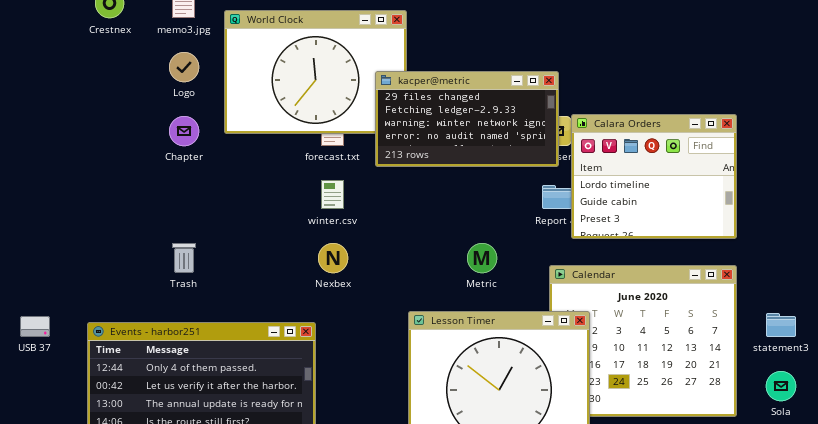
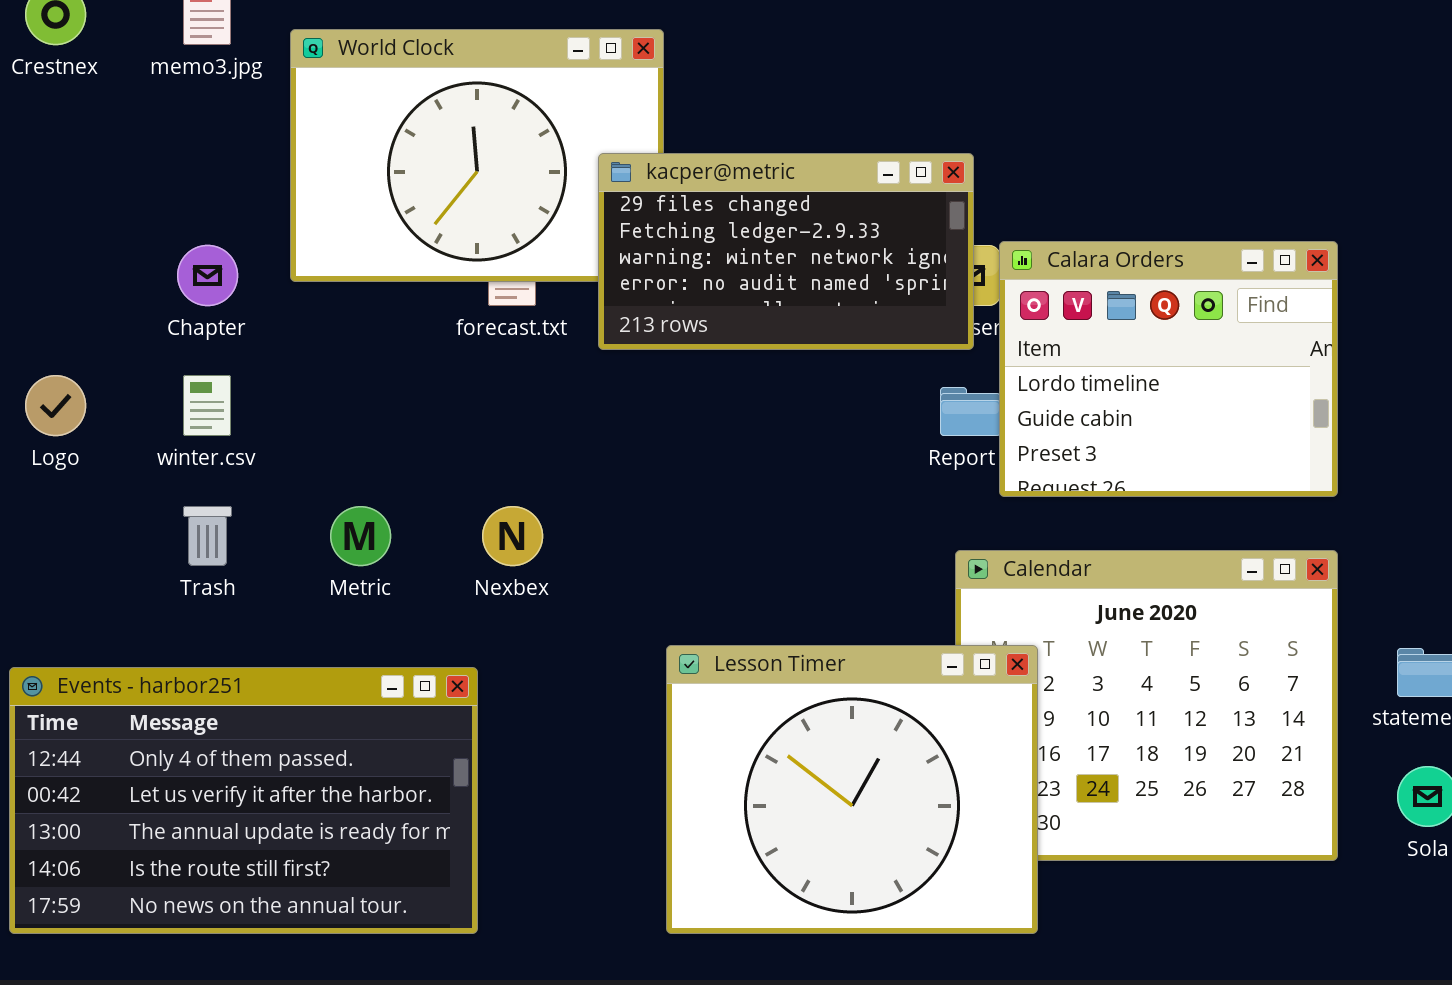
Logo: [169,52,199,82] -> [25,375,86,436], moved
winter.csv: [321,180,344,209] -> [183,375,231,436], moved
Metric: [467,243,497,273] -> [330,506,391,566], moved

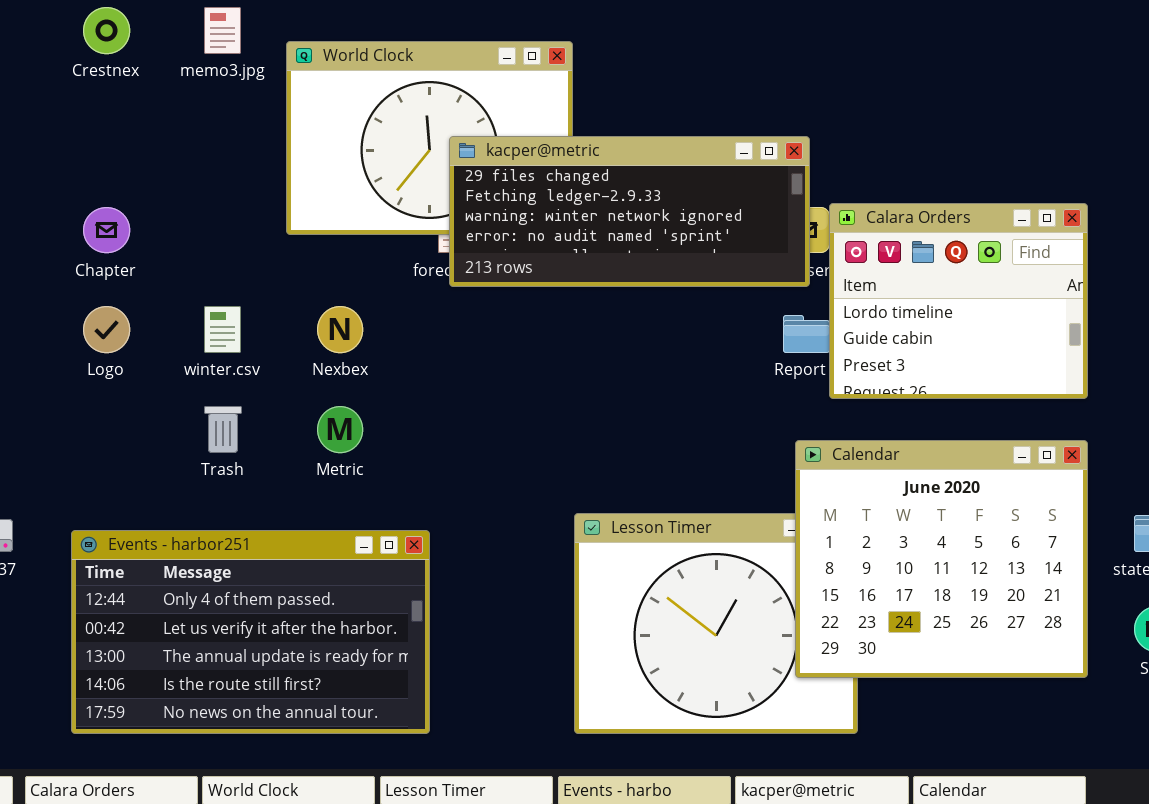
kacper@metric: [598,153,974,350] -> [449,136,810,287], resized
Chapter: [177,245,238,306] -> [83,207,130,253], moved
Nexbex: [482,506,543,566] -> [317,306,363,353], moved
Calendar: [955,550,1338,861] -> [795,440,1088,678], raised

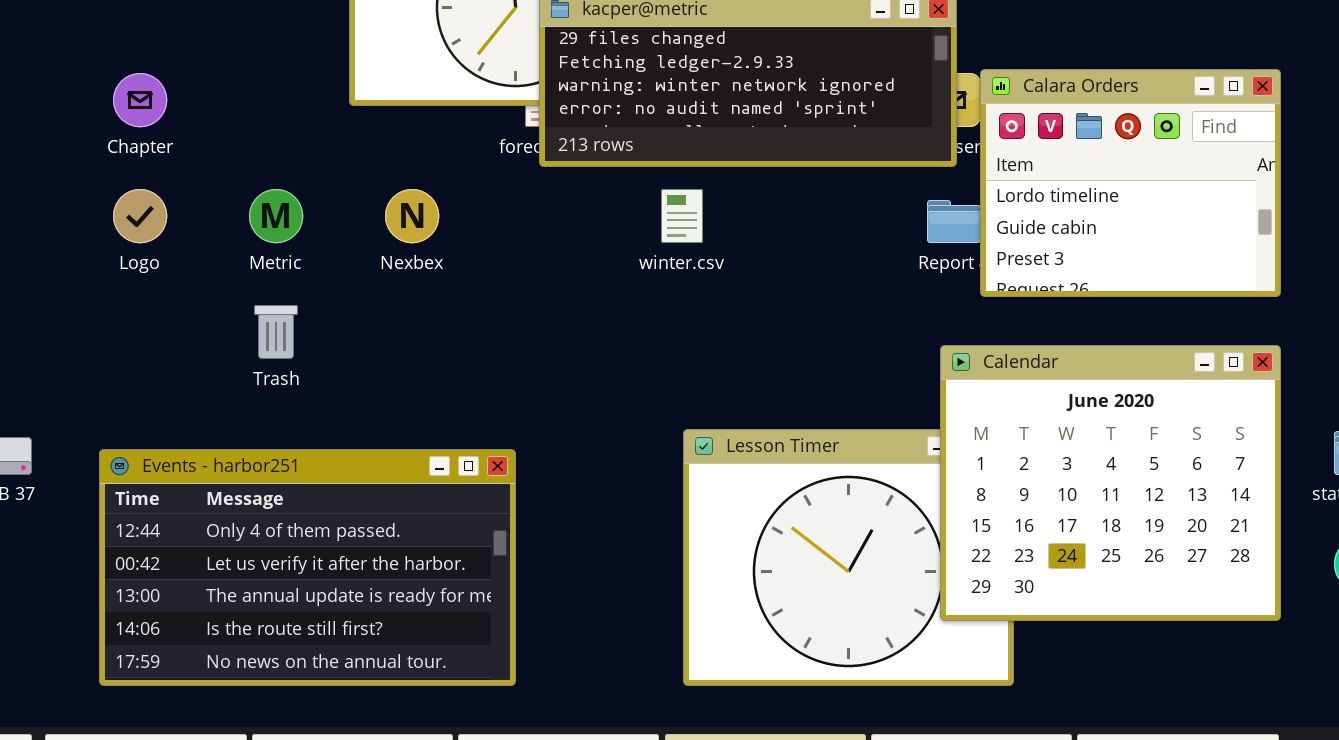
winter.csv: [204,306,241,353] -> [661,189,703,243], moved
Metric: [317,406,363,453] -> [249,189,303,243], moved

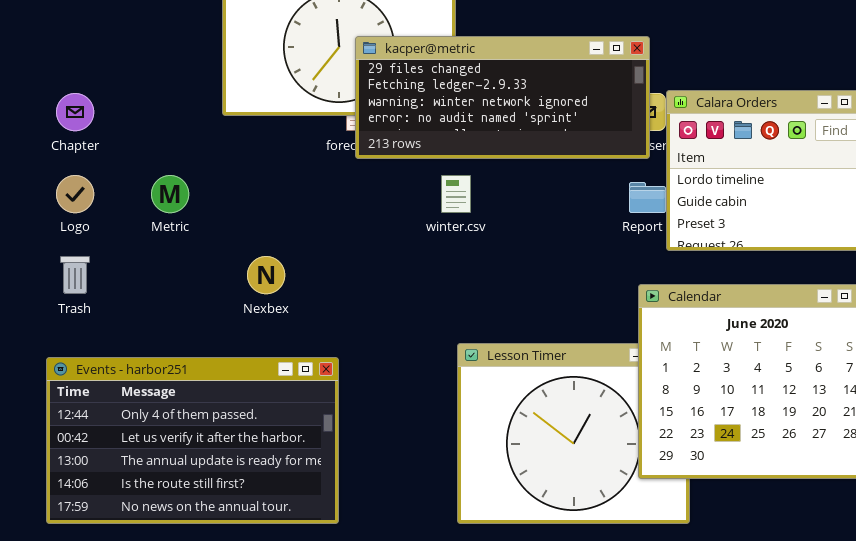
Nexbex: [385,189,439,243] -> [247,256,285,294], moved
Trash: [254,305,298,359] -> [60,256,90,294], moved

